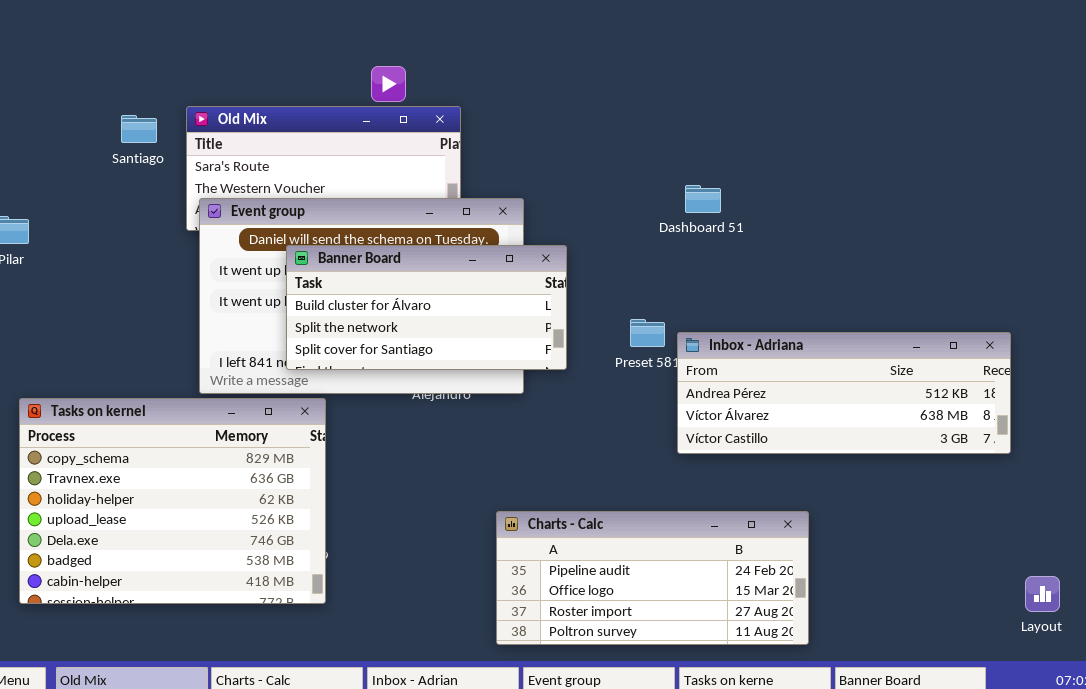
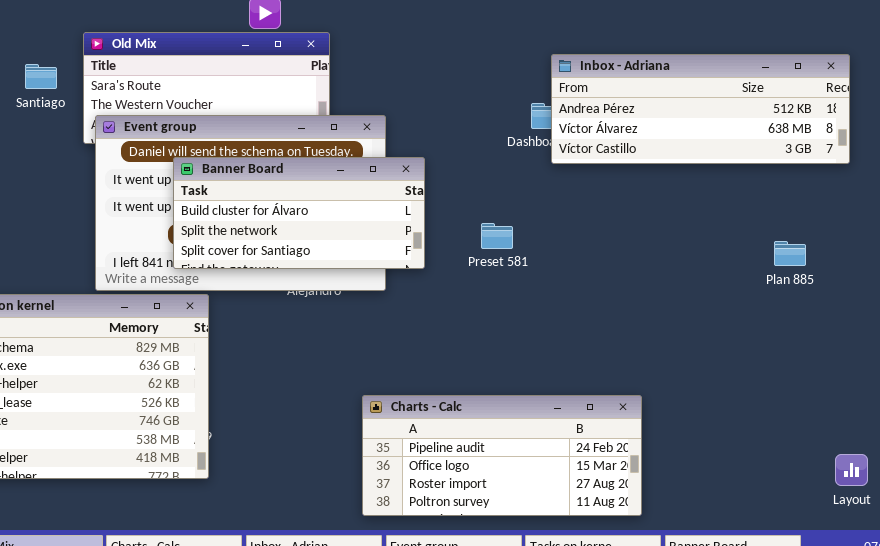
Santiago: [121,115,157,143] -> [25,64,57,89], moved
Inbox - Adriana: [677,332,1011,454] -> [551,54,850,164], moved

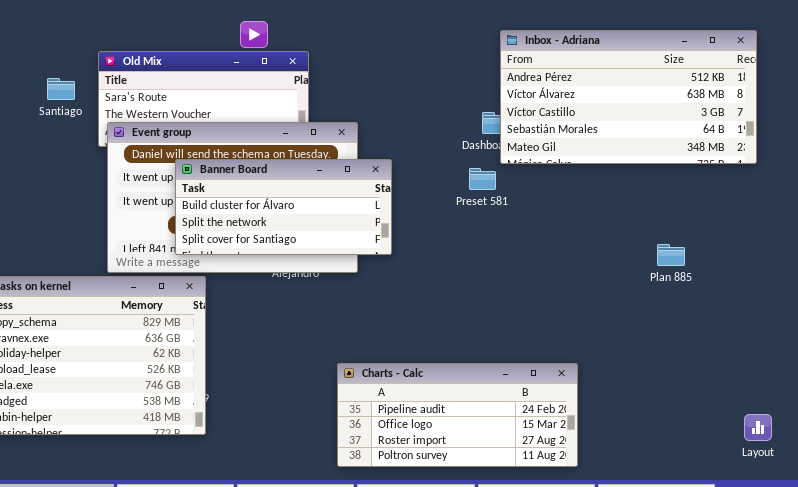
Inbox - Adriana: [551,54,850,164] -> [500,30,757,164], resized
Preset 581: [481,223,513,249] -> [469,168,496,190], moved
Plan 885: [774,241,806,266] -> [657,244,685,266], moved

